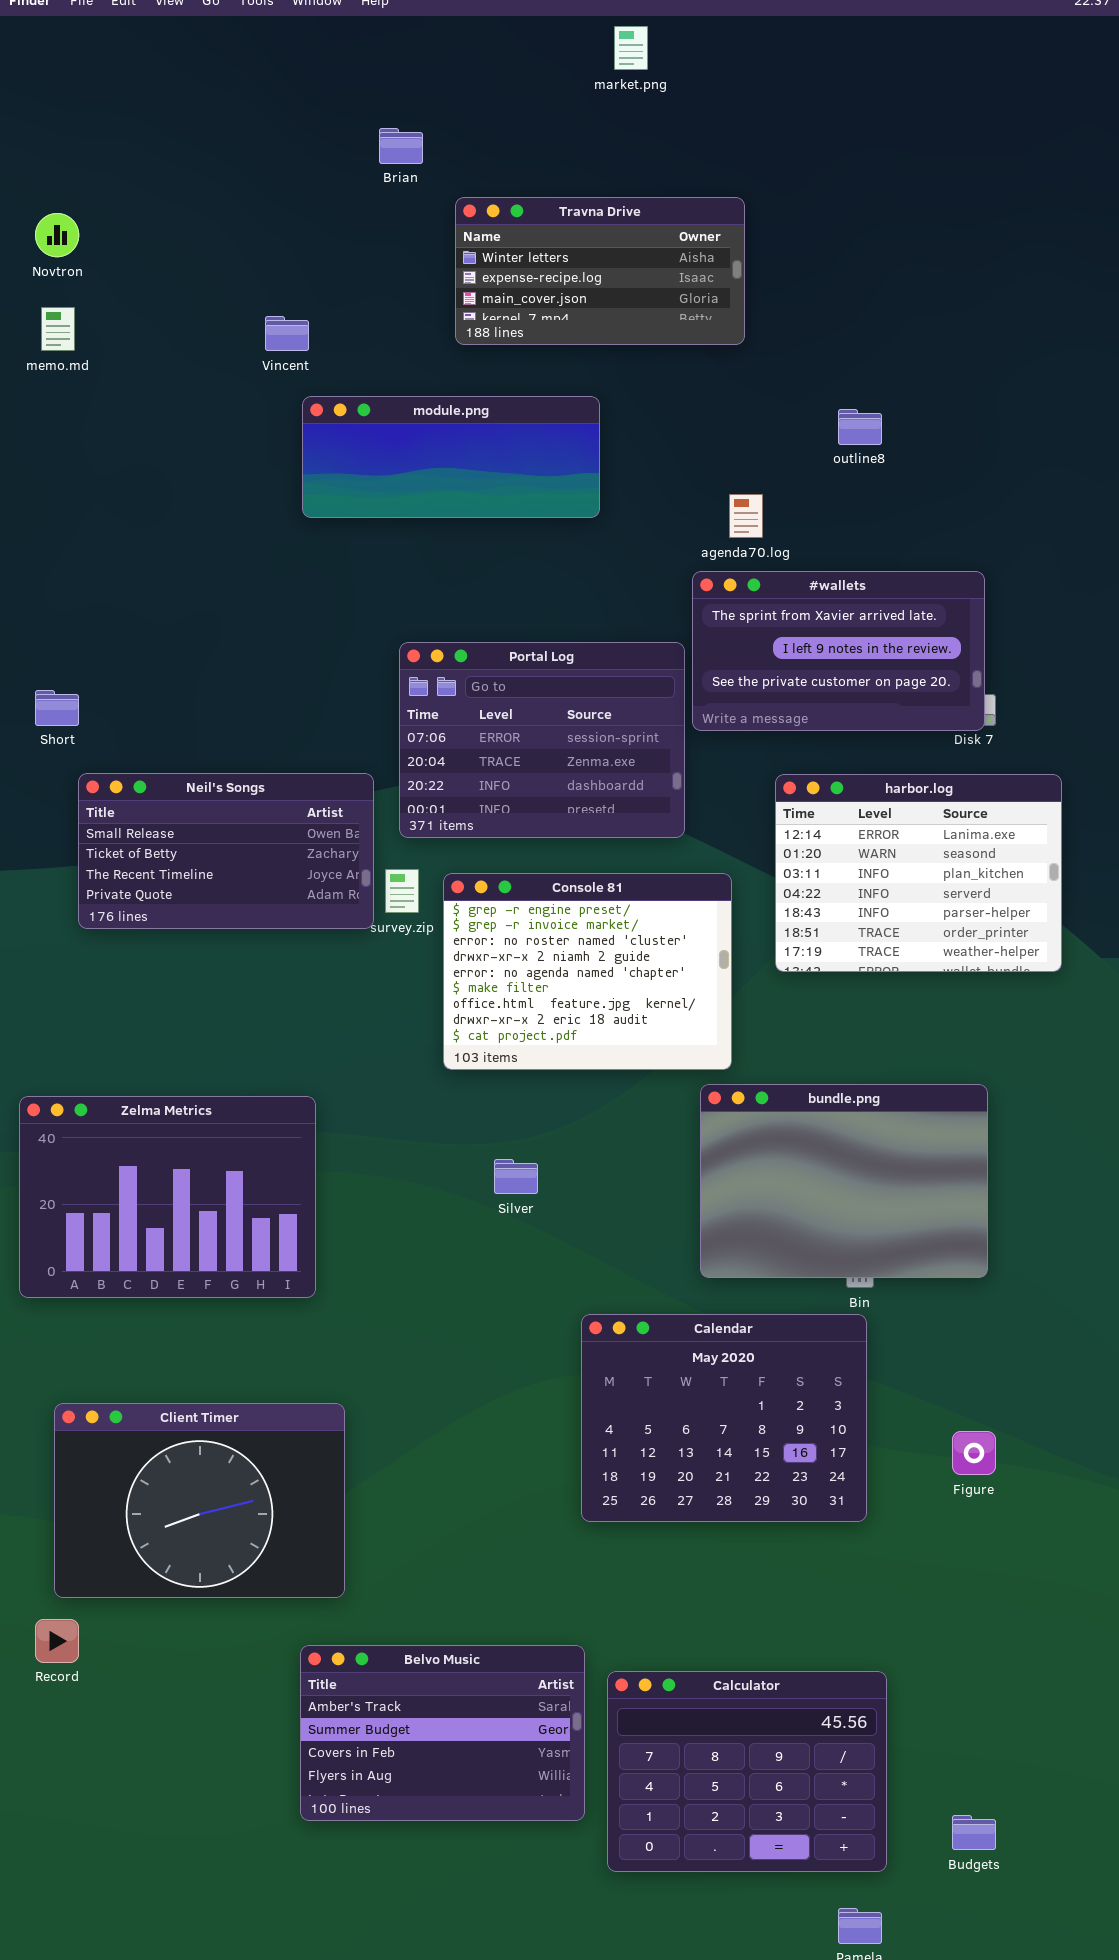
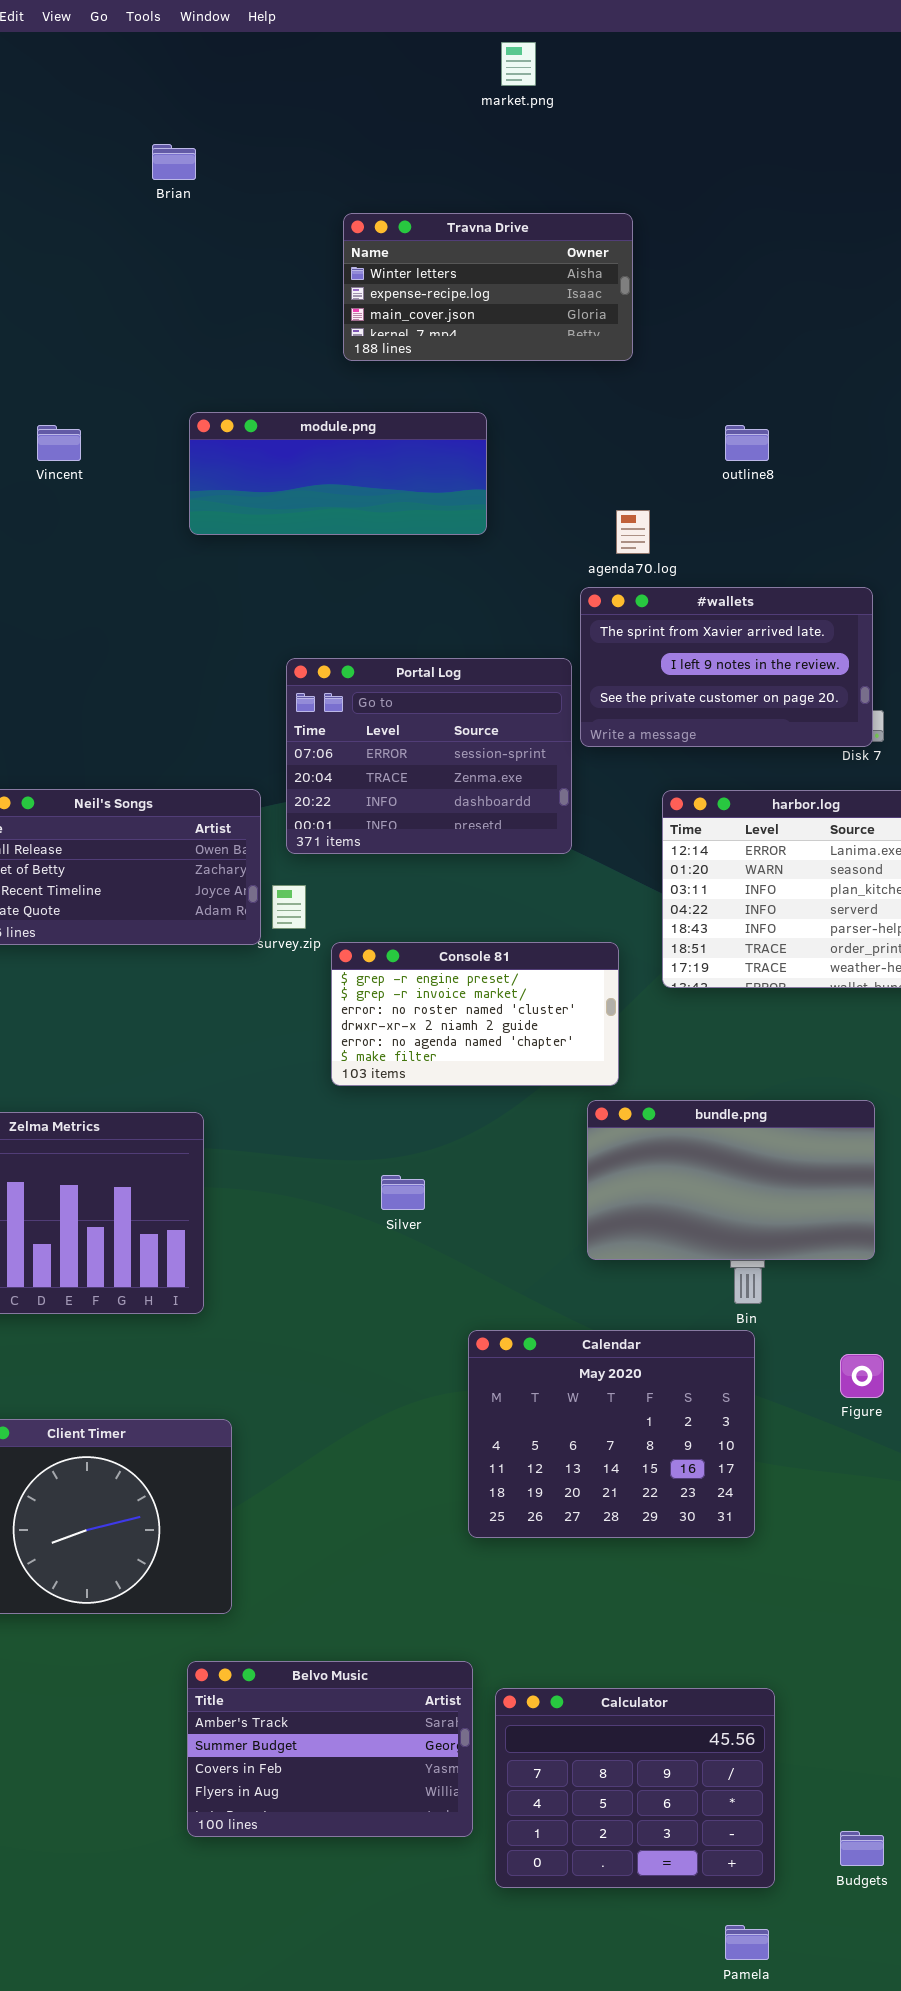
Brian: [379,128,423,164] -> [152,144,196,180], moved
Vincent: [265,316,309,351] -> [37,425,81,461], moved
Console 81: [443,873,732,1070] -> [331,942,619,1086], resized
bundle.png: [700,1084,988,1278] -> [587,1100,875,1260], resized
Figure: [952,1431,996,1475] -> [840,1354,884,1398], moved

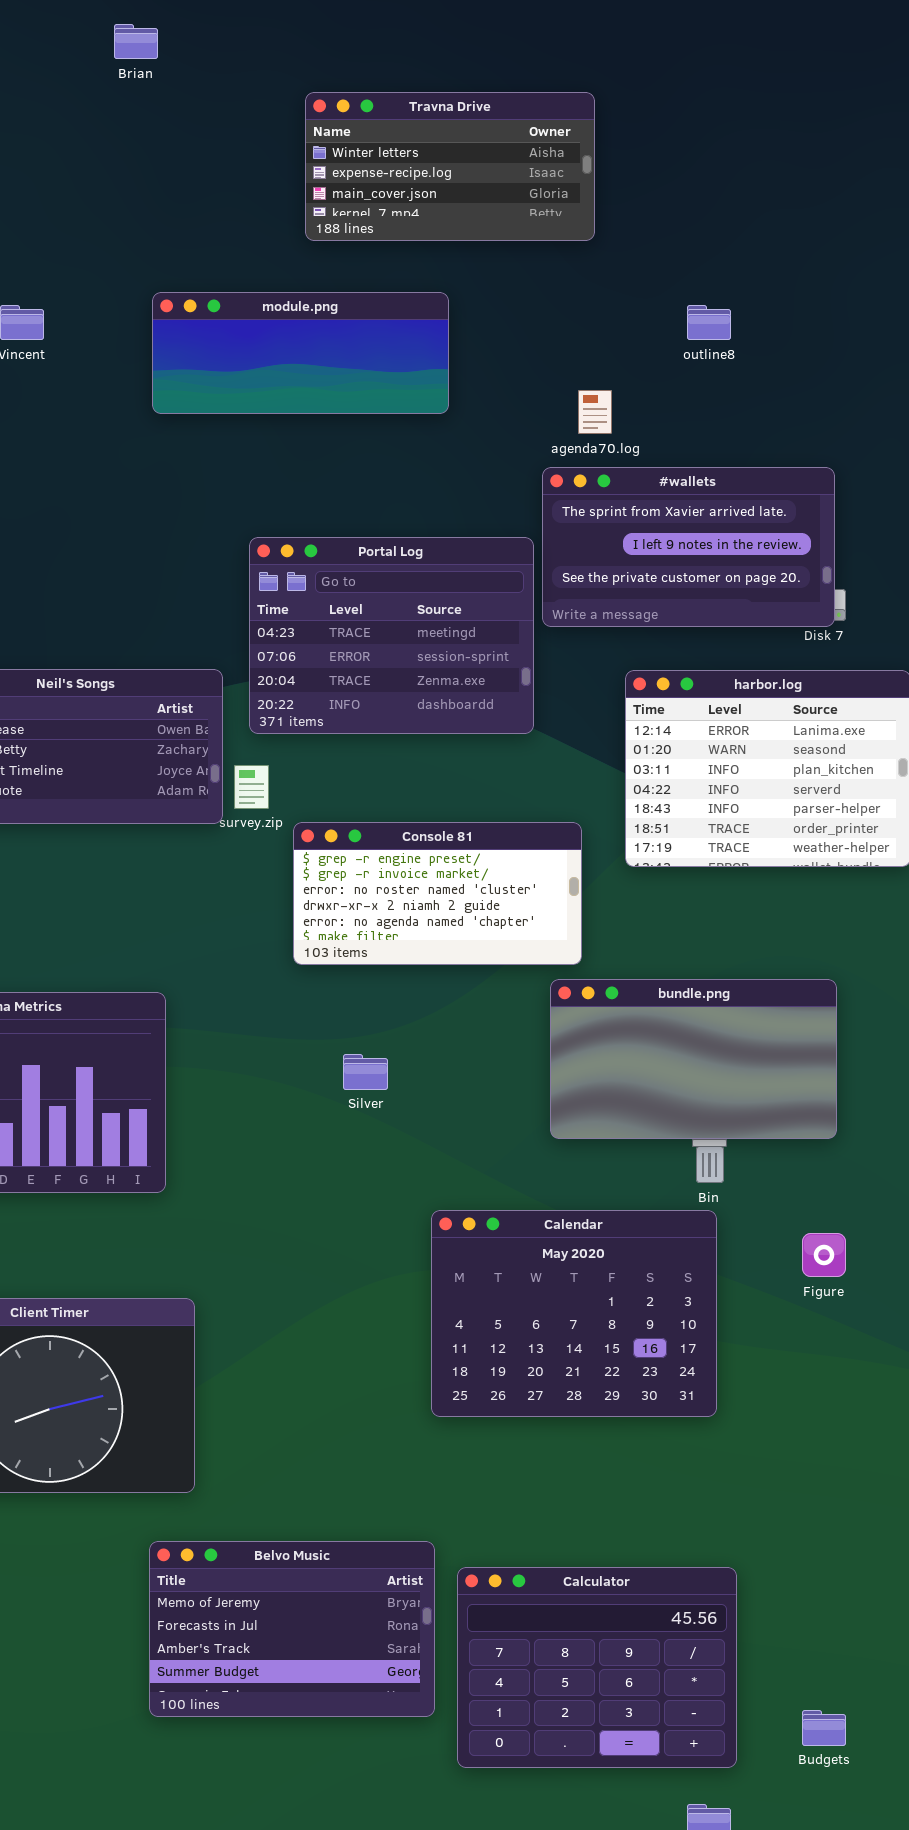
Portal Log: [286,658,572,854] -> [249,537,534,734], scrolled up 1 row
Belvo Music: [187,1661,473,1837] -> [149,1541,435,1717], scrolled up 2 rows

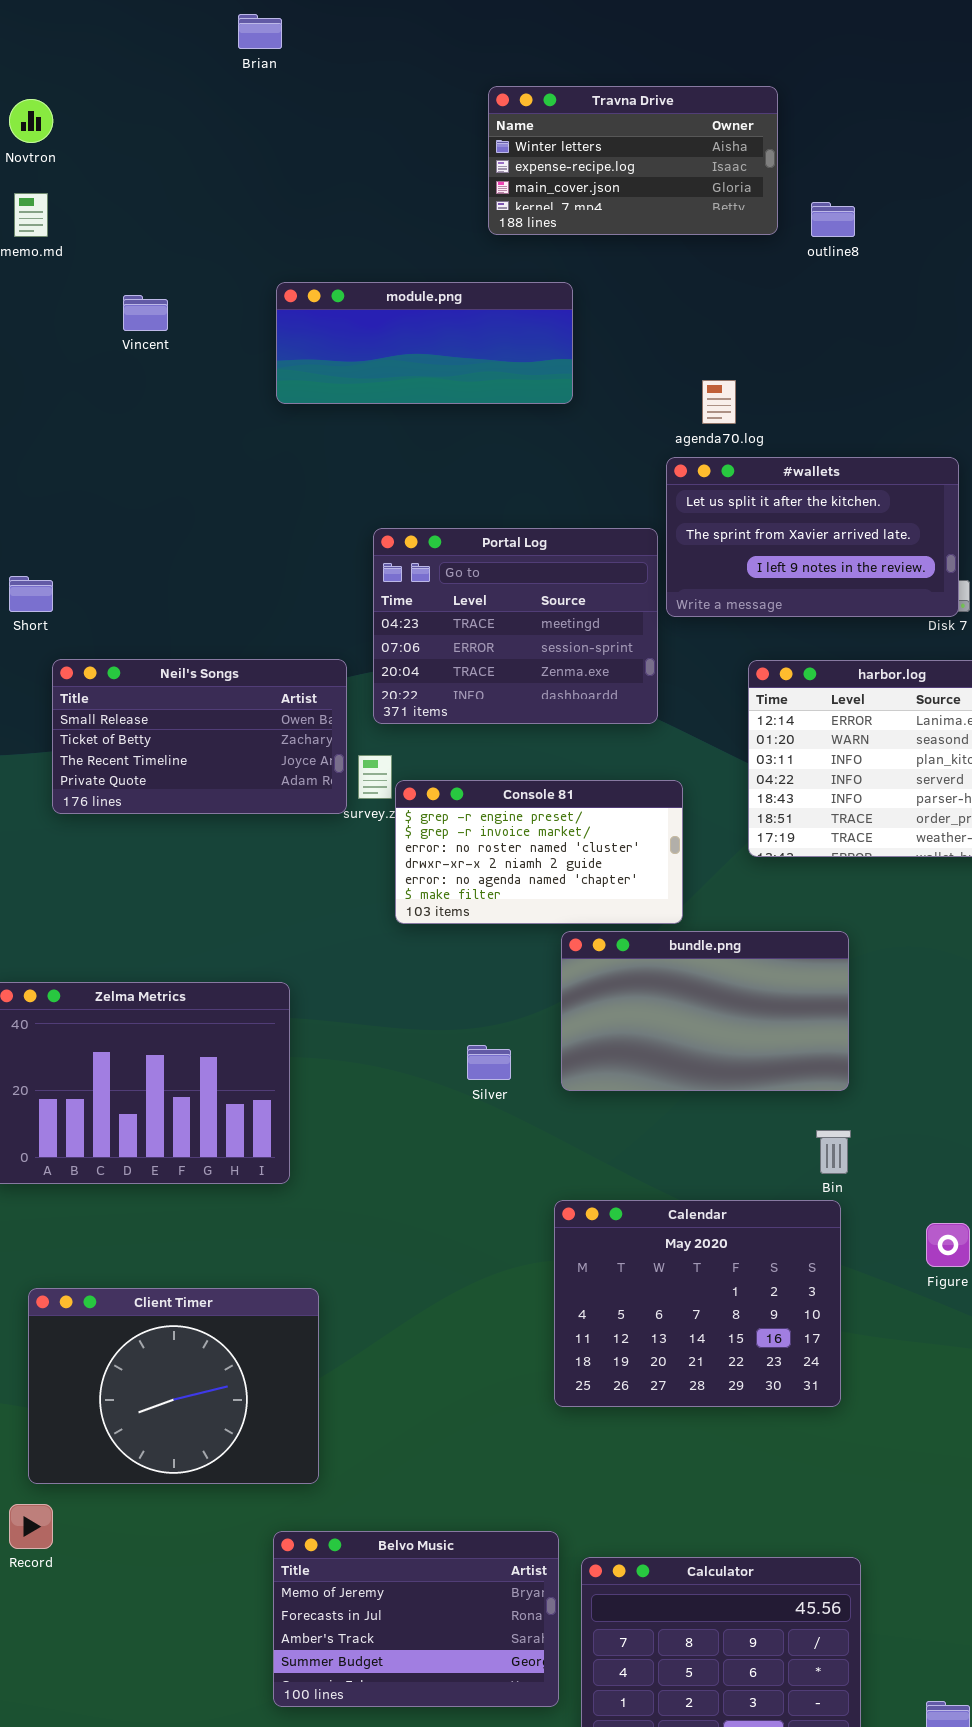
Travna Drive: [305,92,595,241] -> [488,86,778,235], moved
outline8: [687,305,731,340] -> [811,202,855,237], moved
#wallets: [542,467,835,627] -> [666,457,959,617], scrolled up 1 row
Console 81: [293,822,582,965] -> [395,780,683,924], moved
bundle.png: [550,979,837,1139] -> [561,931,849,1091], moved

